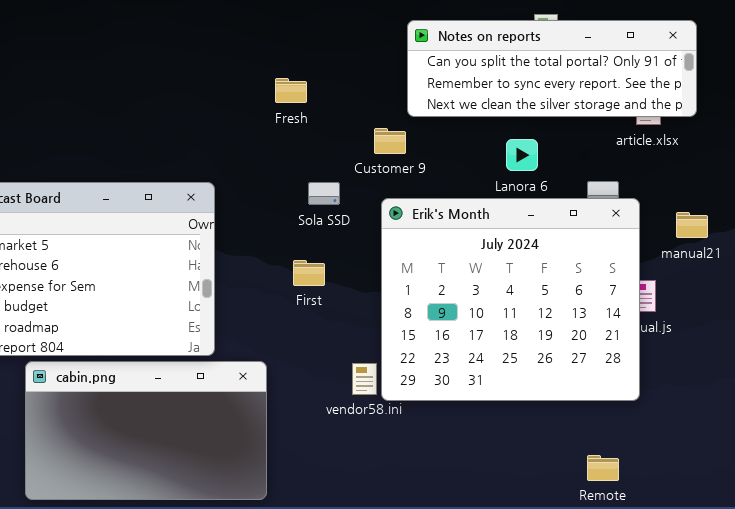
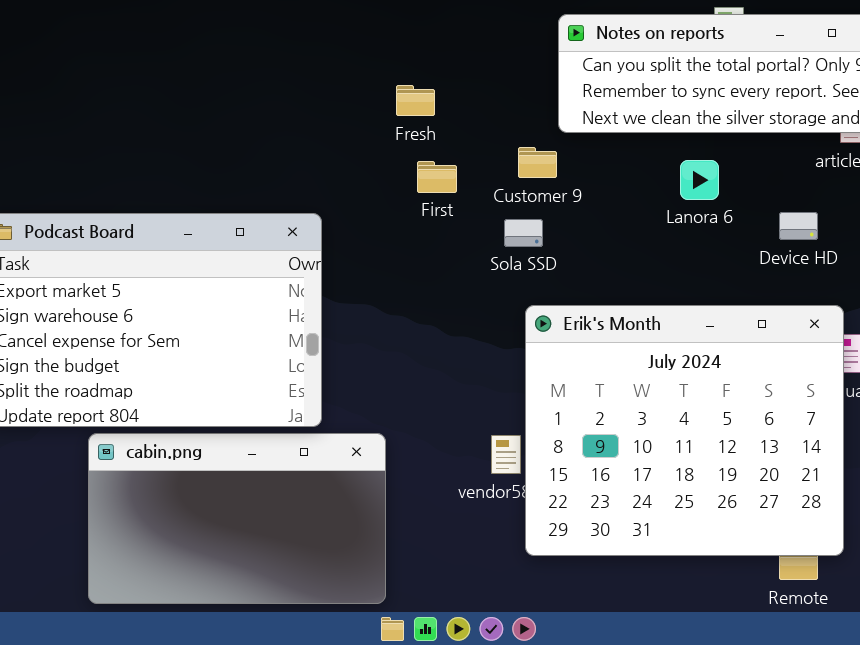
Sola SSD: [308,182,340,205] -> [504,219,543,247], moved
Erik's Month: [381,198,640,401] -> [525,305,844,556], moved
First: [293,260,325,286] -> [417,161,457,193], moved

